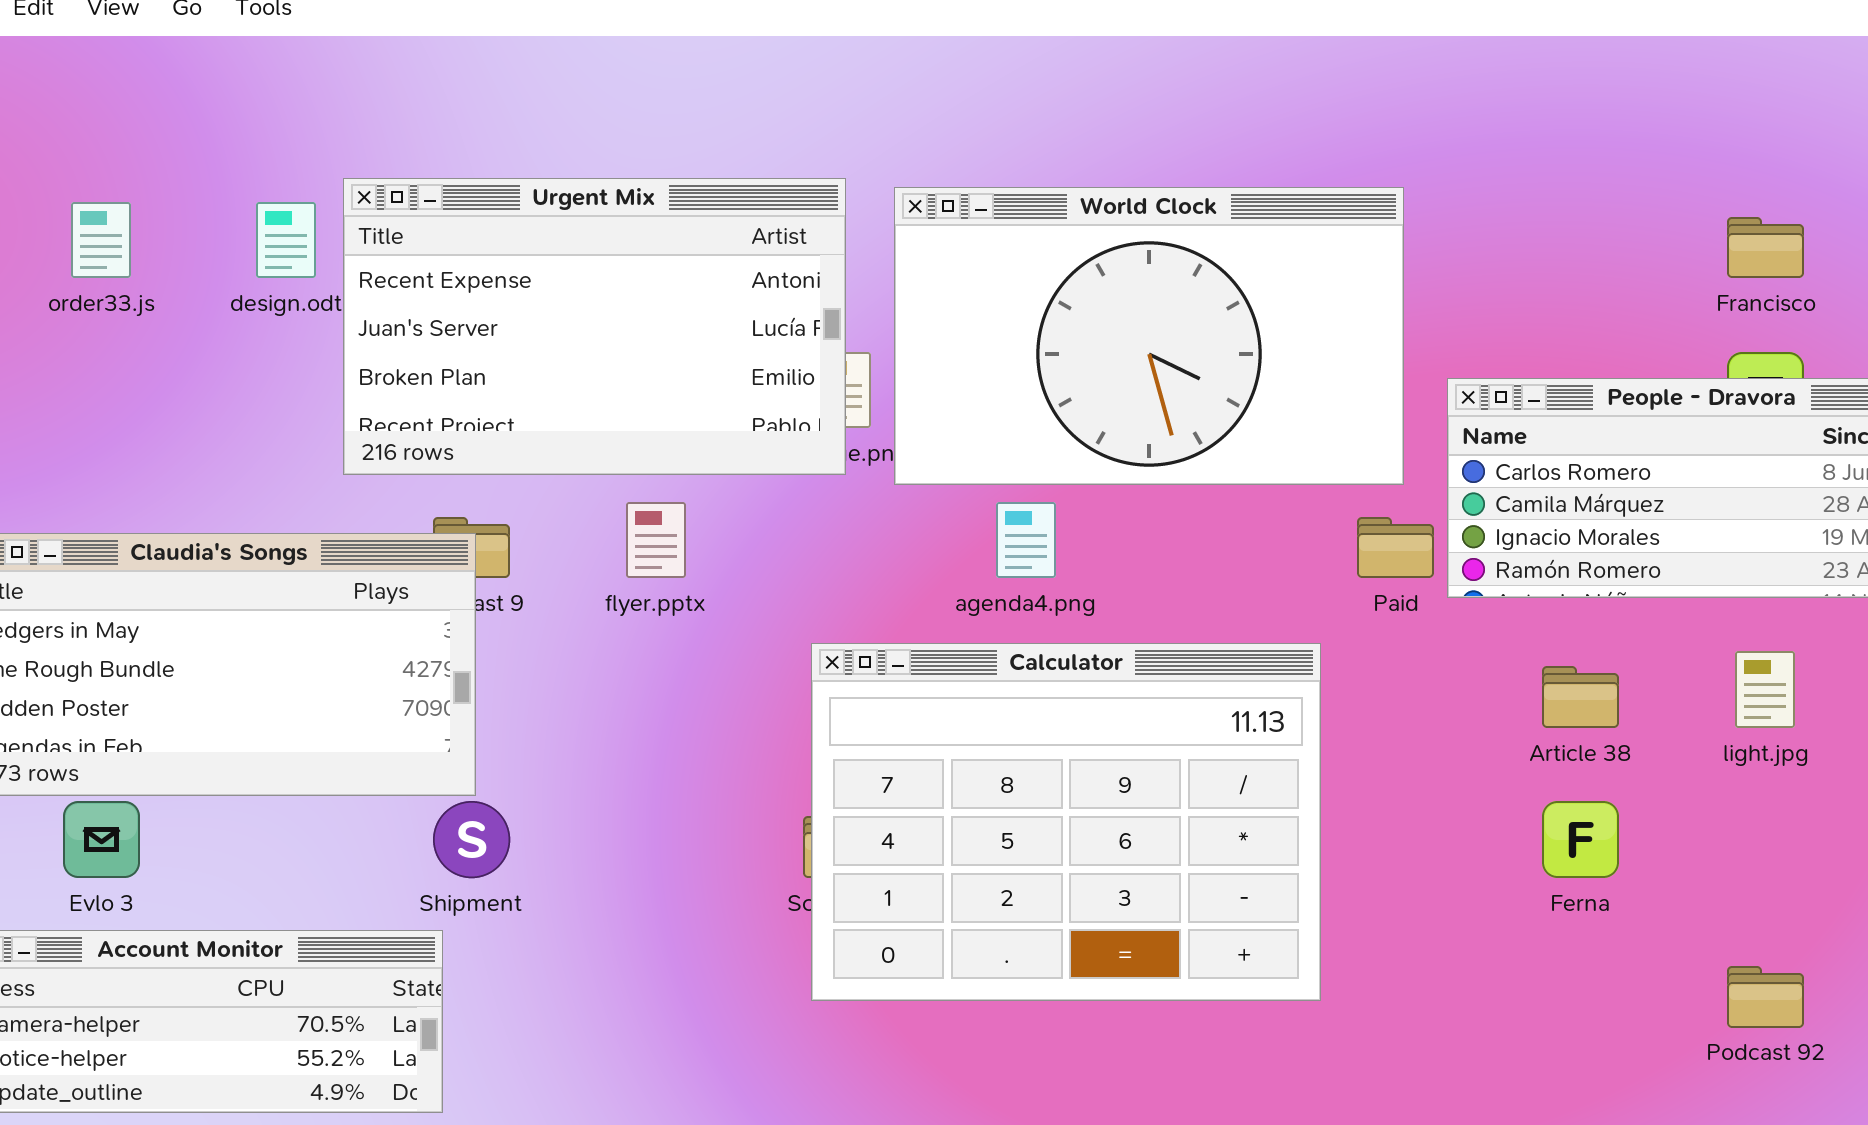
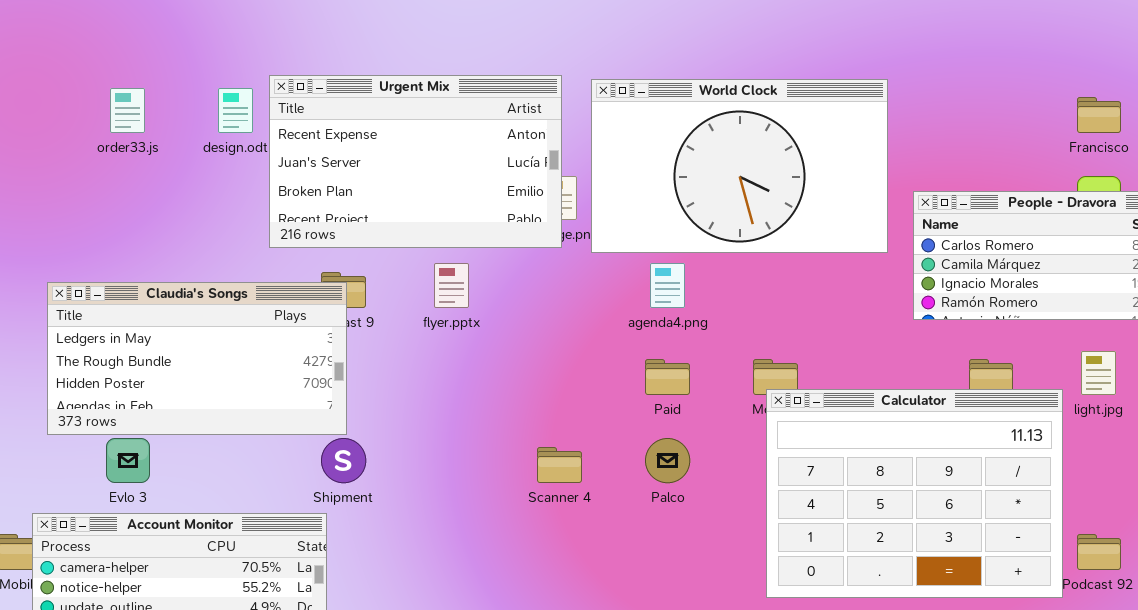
Paid: [1357,517,1434,578] -> [645,359,690,395], moved
Calculator: [811,643,1321,1001] -> [766,389,1063,598], moved

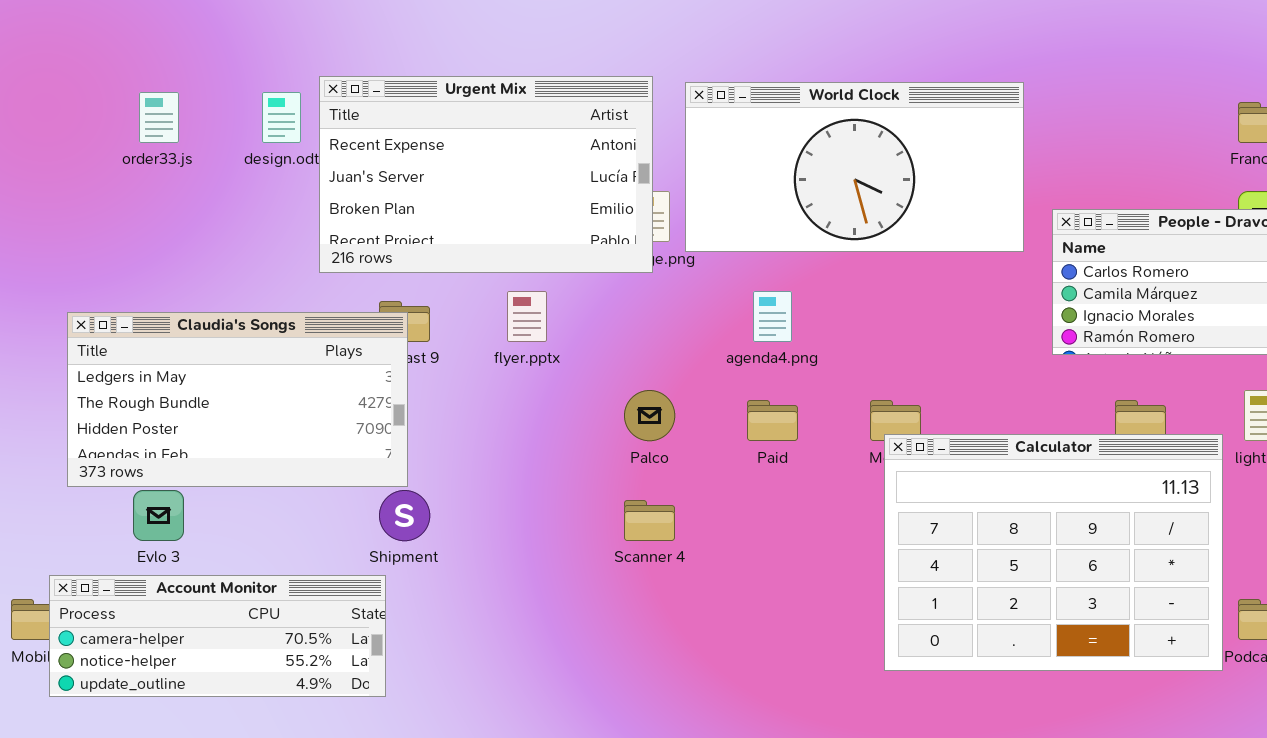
World Clock: [591,79,888,253] -> [685,82,1024,252], resized
Palco: [645,438,690,483] -> [624,390,675,441], moved

